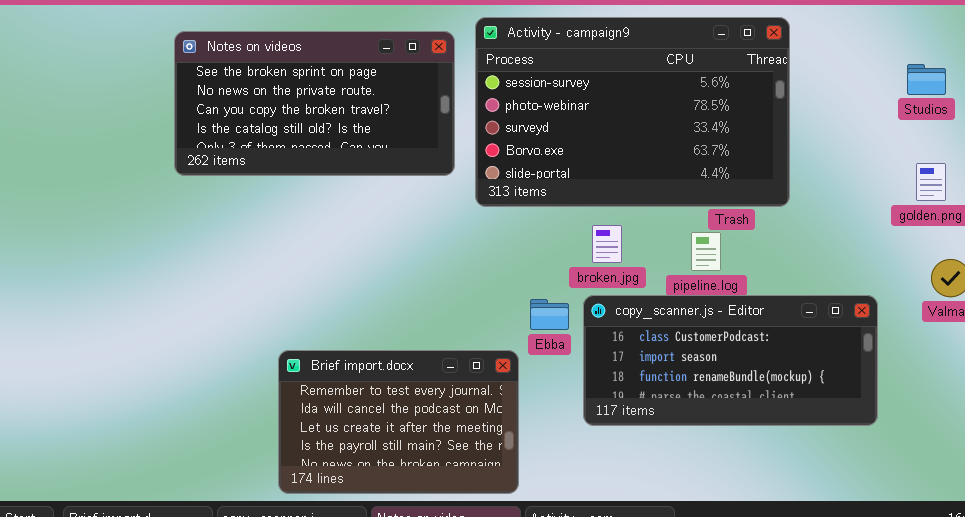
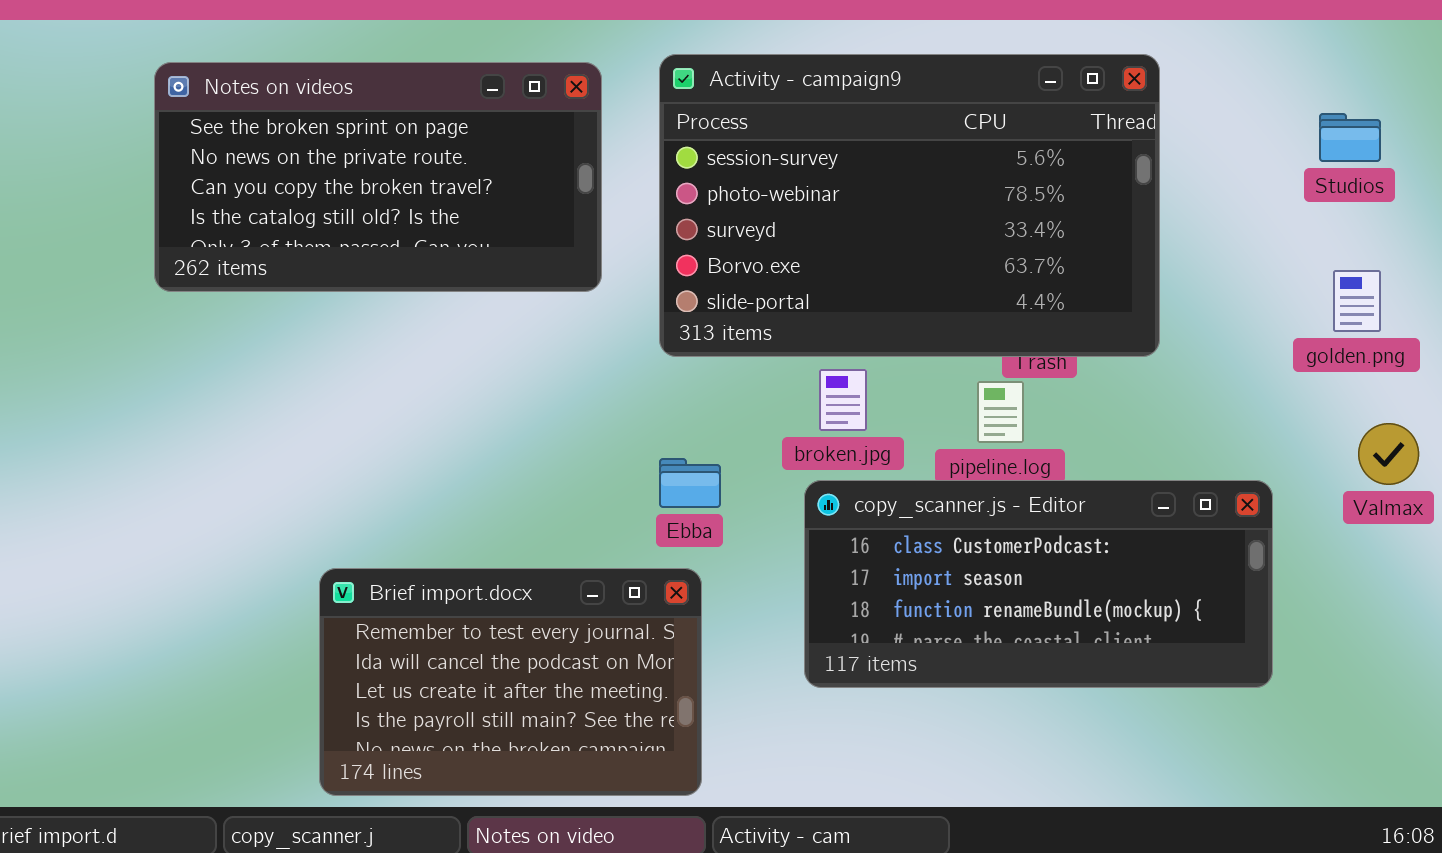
Activity - campaign9: [475,17,790,207] -> [659,54,1160,357], moved
Ebba: [530,299,569,330] -> [659,458,721,508], moved

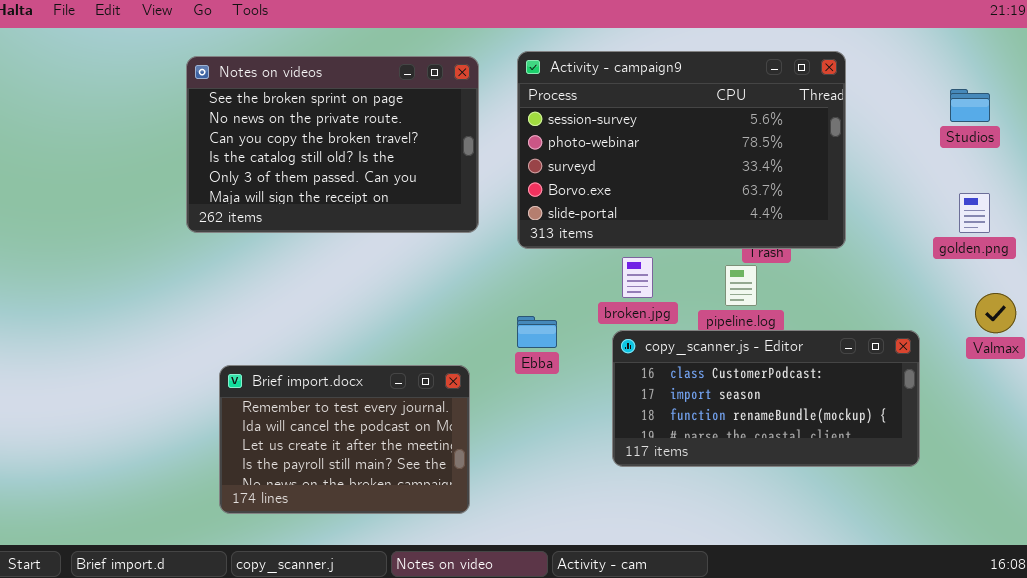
Notes on videos: [154,62,602,292] -> [186,56,479,233], resized
Brief import.docx: [319,568,702,796] -> [219,365,470,514], moved

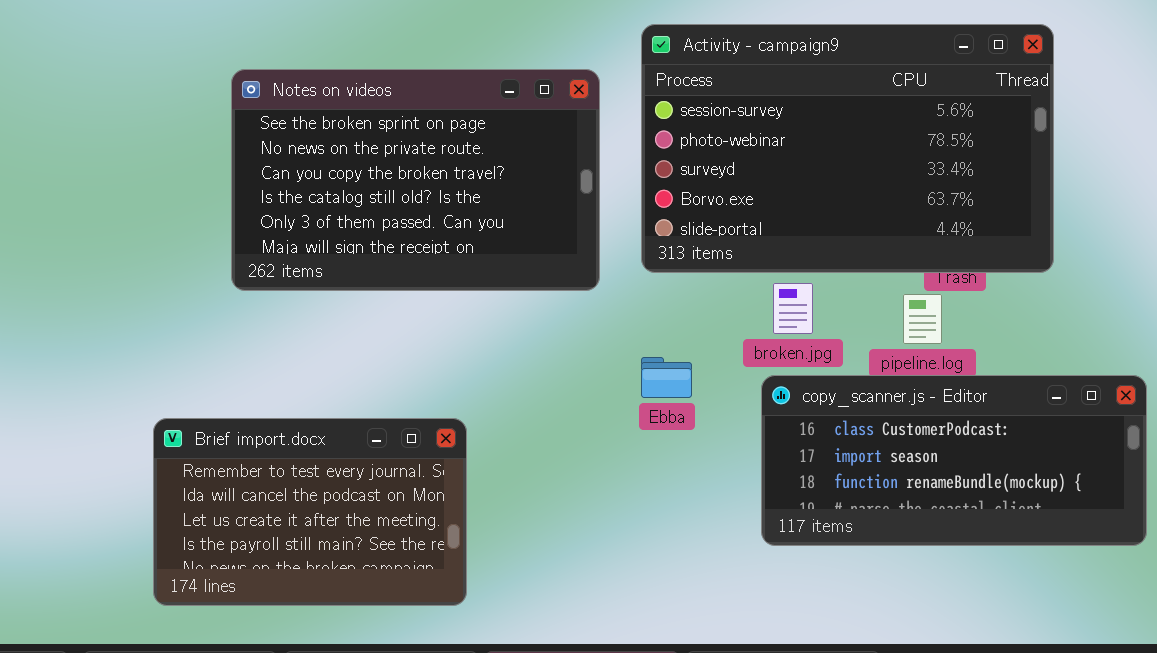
Notes on videos: [186,56,479,233] -> [231,69,600,291], moved
Brief import.docx: [219,365,470,514] -> [153,418,467,606], moved

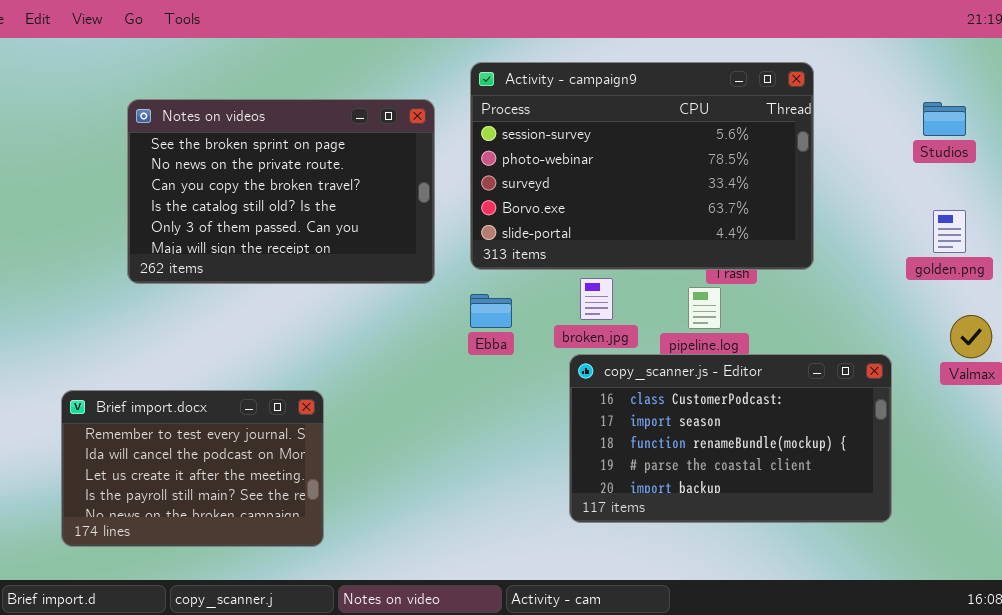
Ebba: [641,357,692,398] -> [470,294,512,328], moved
copy_scanner.js - Editor: [761,375,1147,546] -> [569,354,892,523], resized

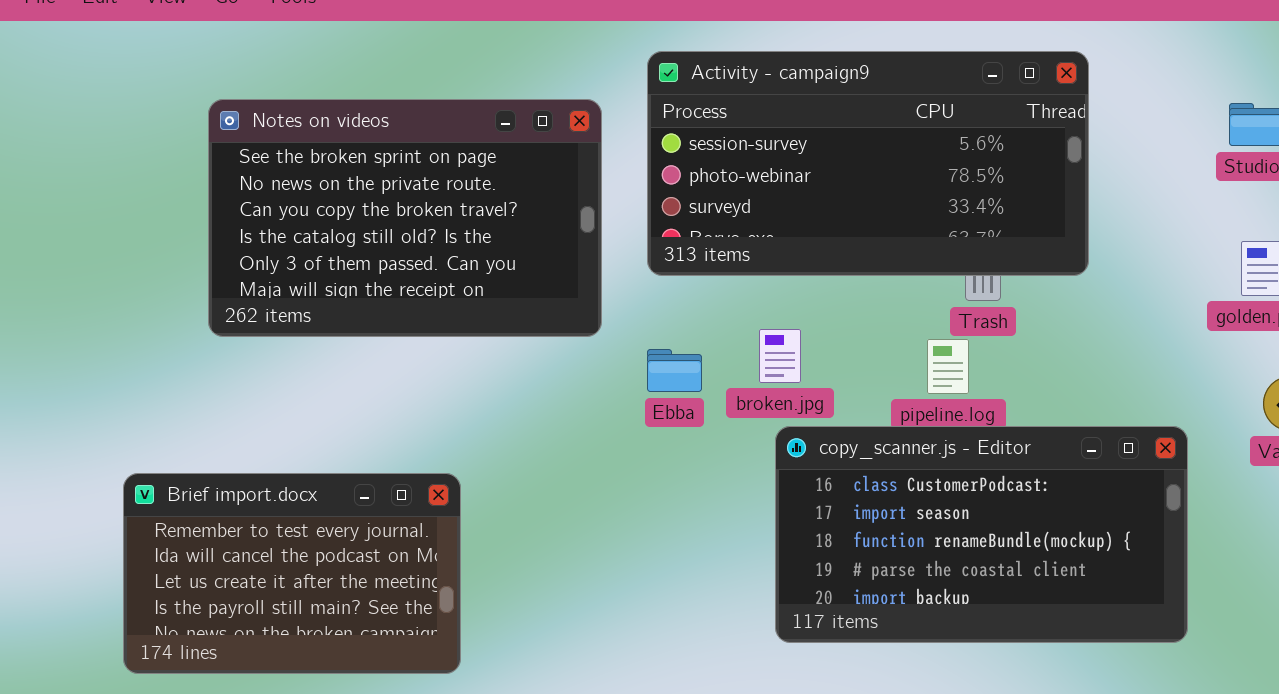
Activity - campaign9: [470,62,814,270] -> [647,51,1089,276], resized
broken.jpg: [580,278,613,320] -> [759,329,801,383], moved

